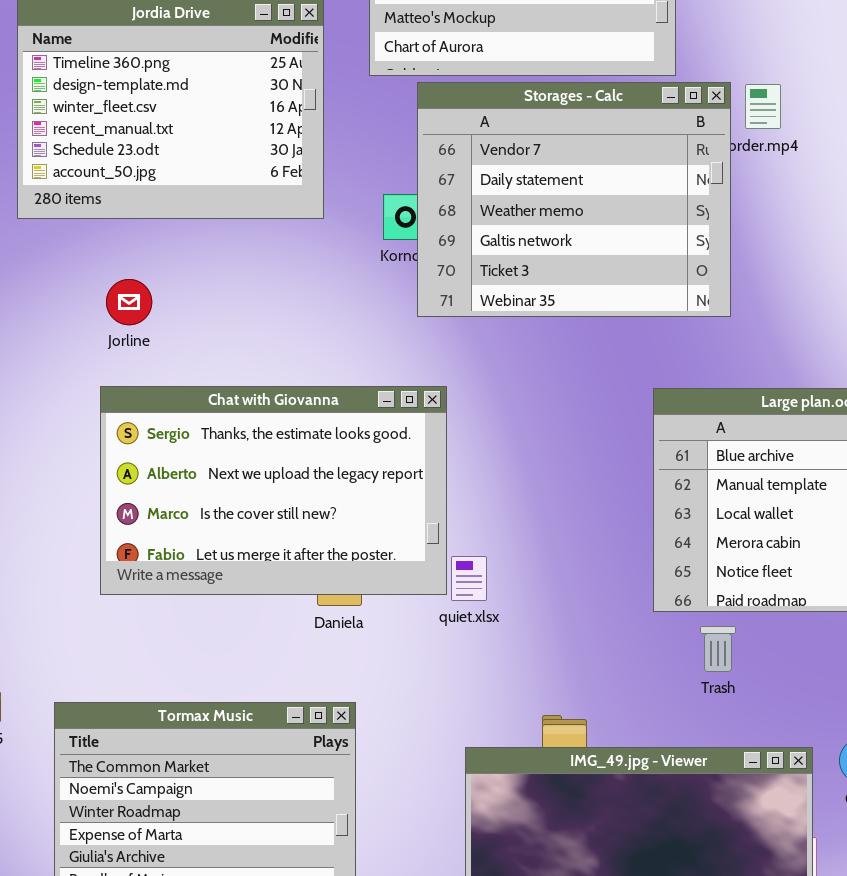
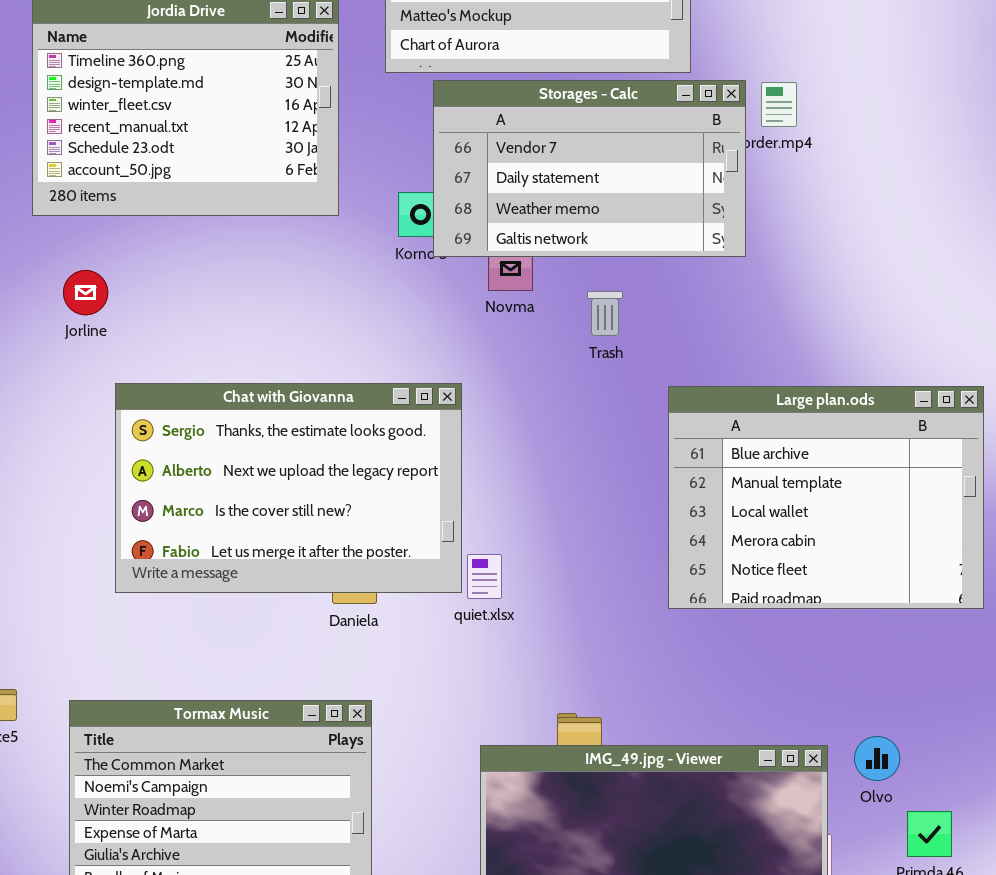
Storages - Calc: [417,82,731,317] -> [433,80,746,257], resized
Jorline: [106,279,152,325] -> [63,270,108,315], moved
Trash: [700,626,736,672] -> [587,291,623,336], moved

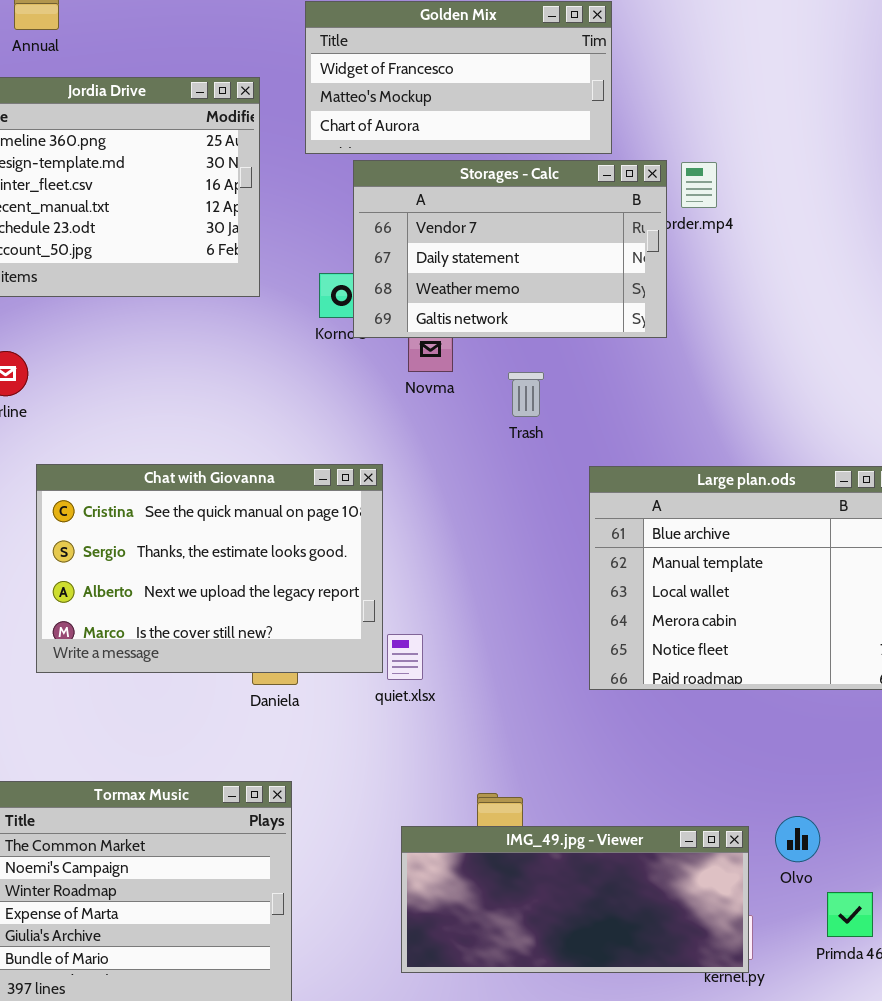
Chat with Giovanna: [115,383,462,593] -> [36,464,383,673], scrolled up 1 row

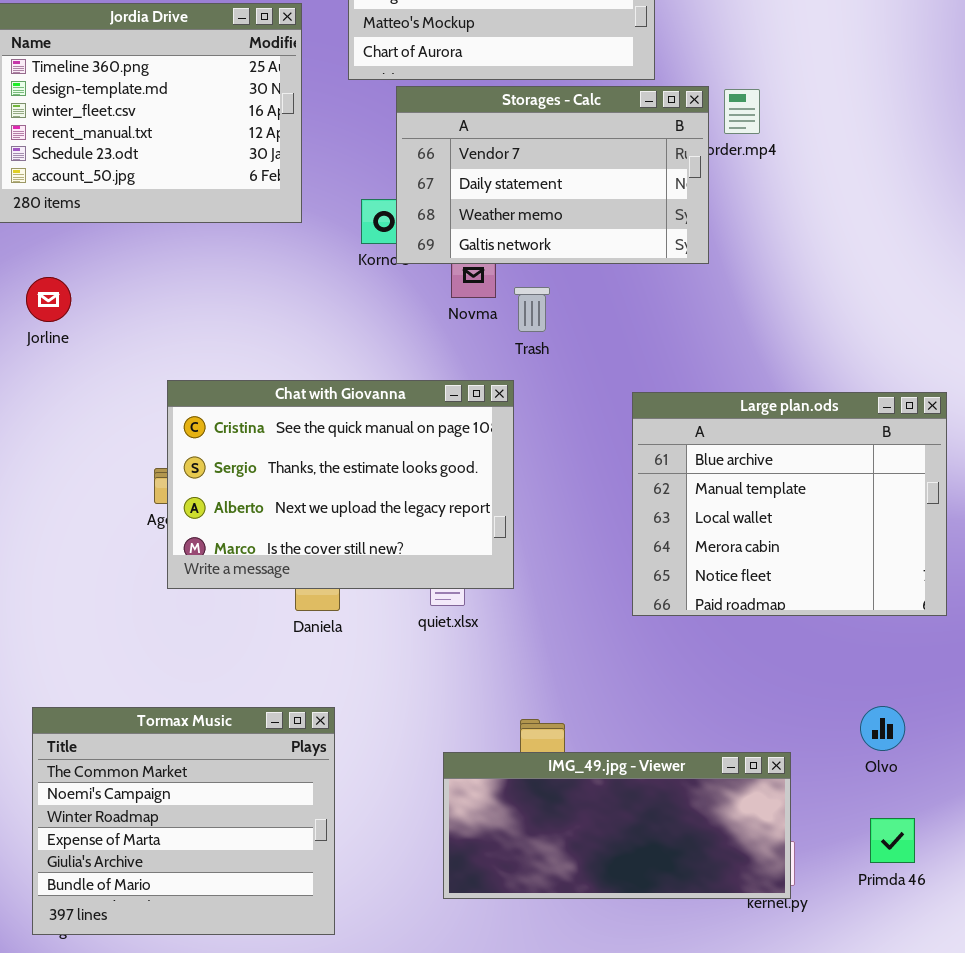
Trash: [508,372,544,417] -> [514,287,550,332], moved
Chat with Giovanna: [36,464,383,673] -> [167,380,514,589], moved
Olvo: [775,816,820,862] -> [860,706,905,751], moved

